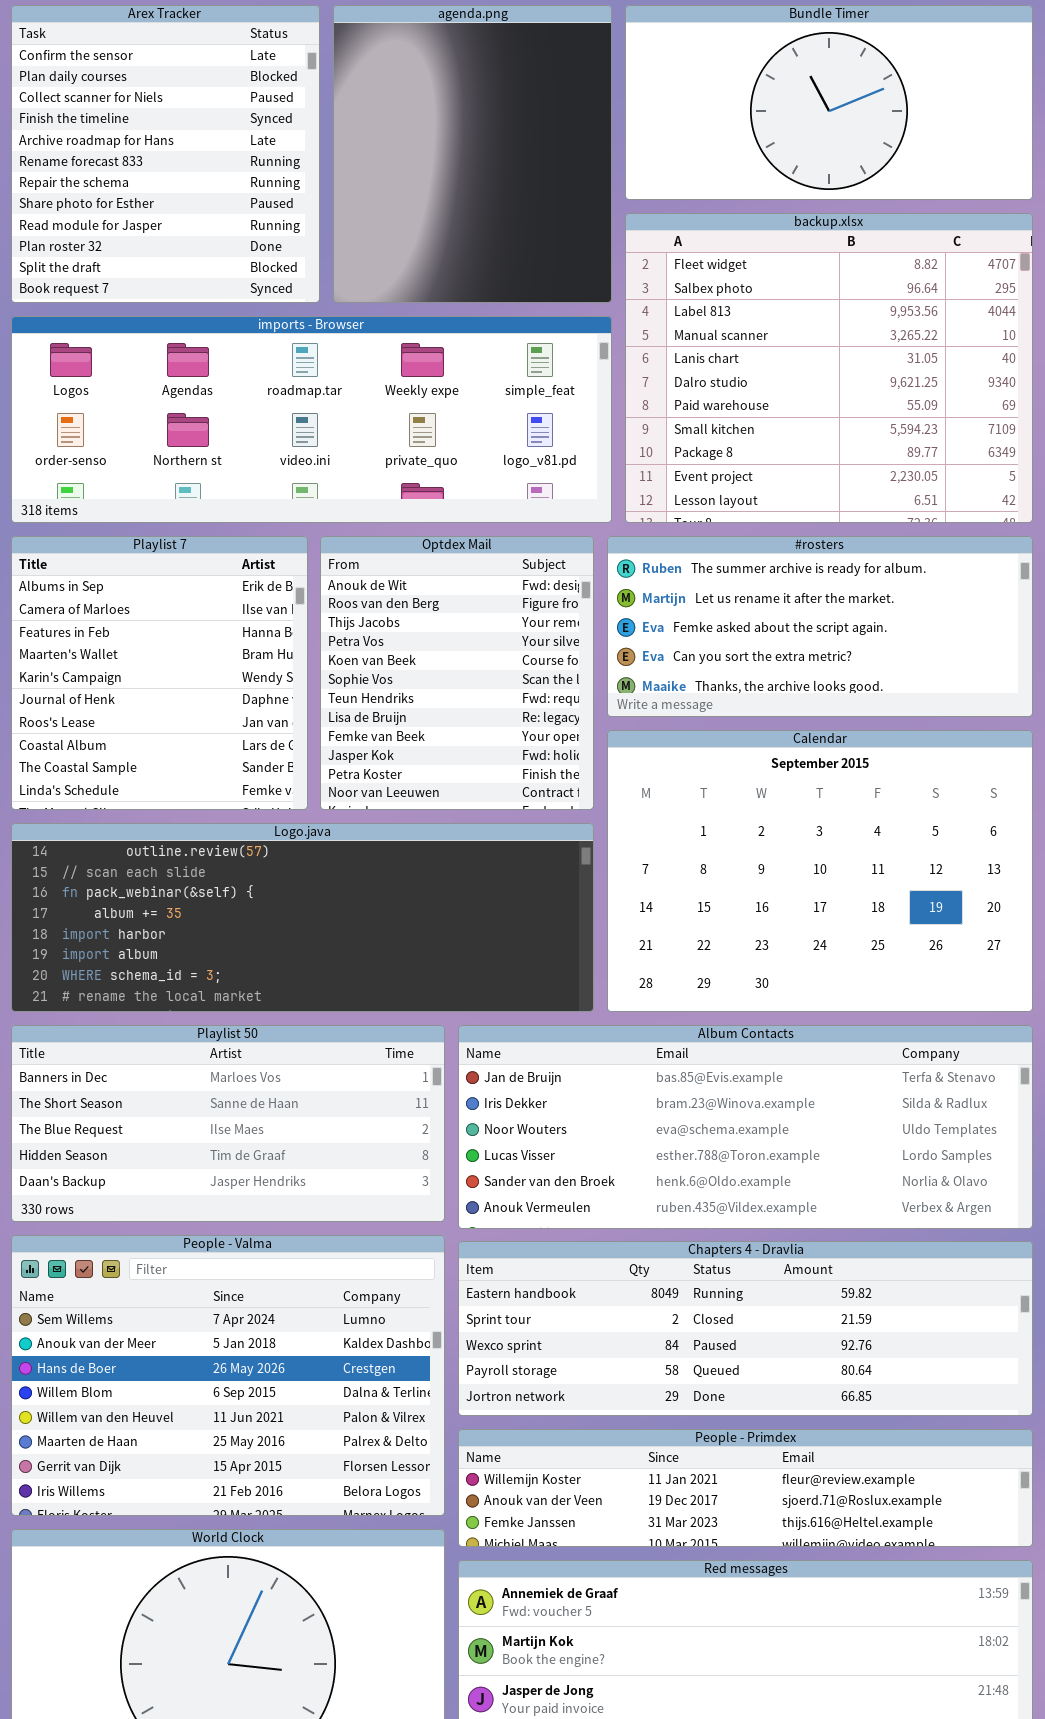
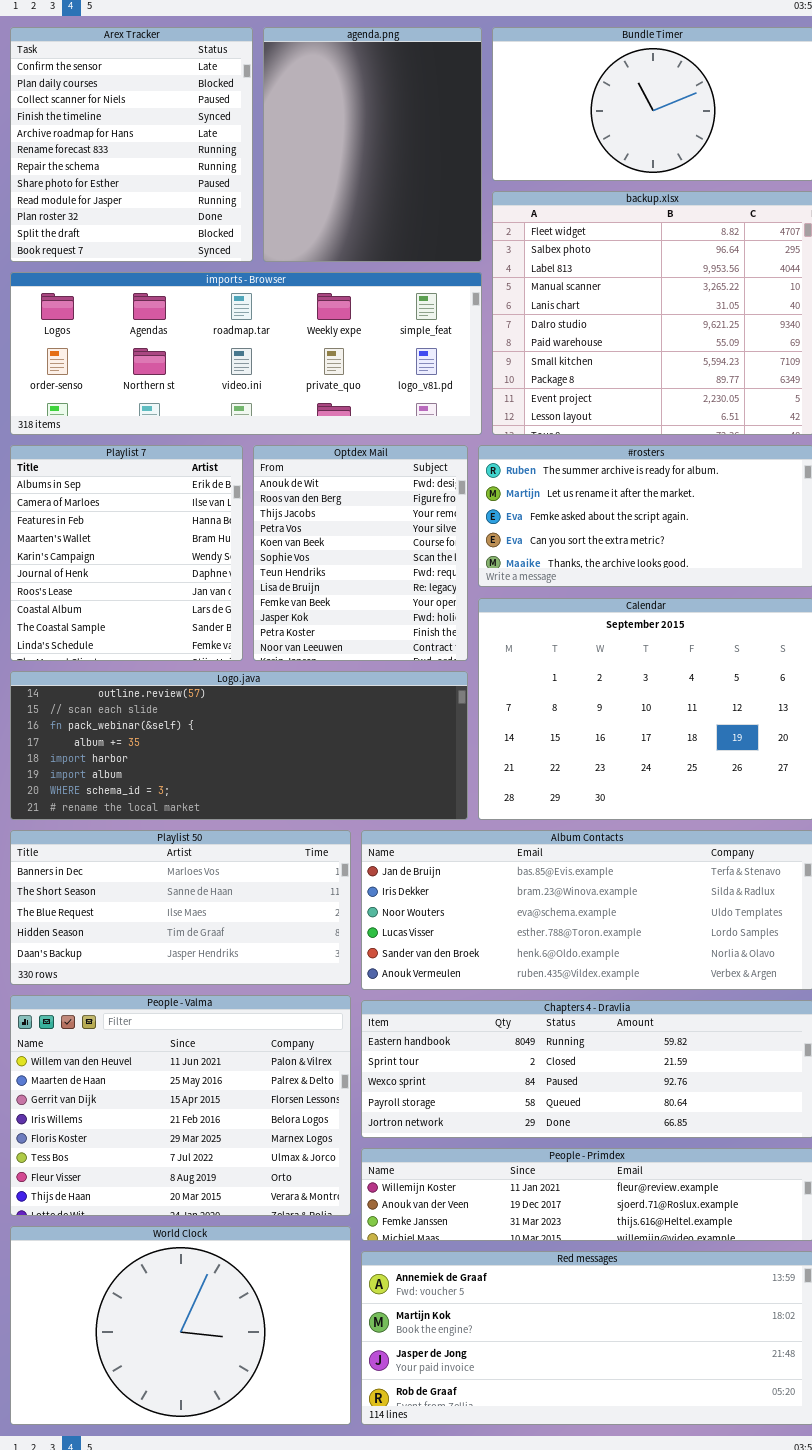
People - Valma: [11,1235,445,1516] -> [10,995,351,1216], scrolled down 4 rows

